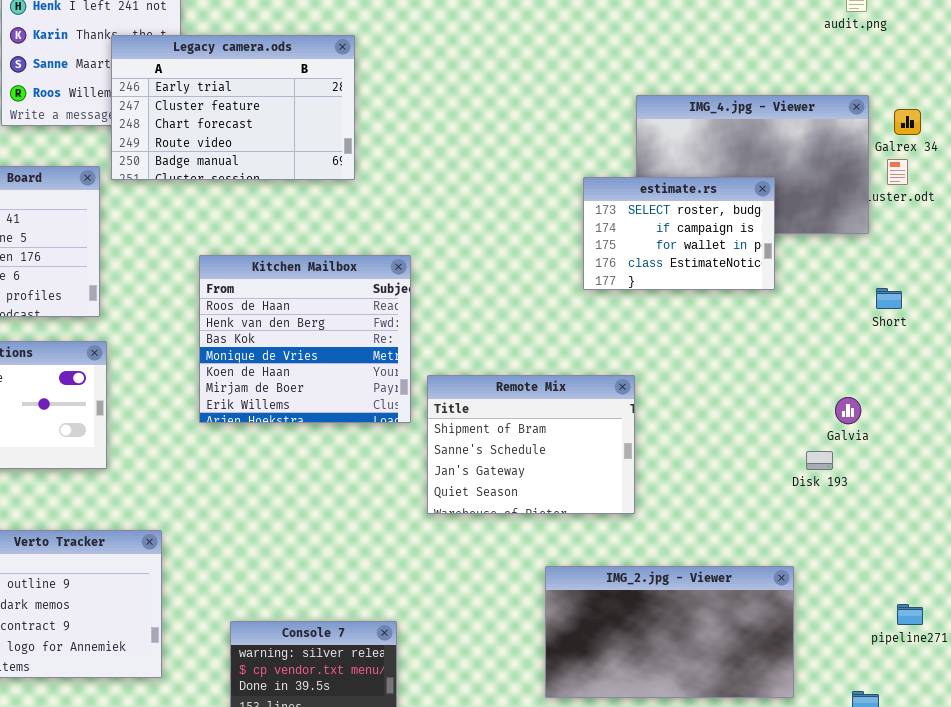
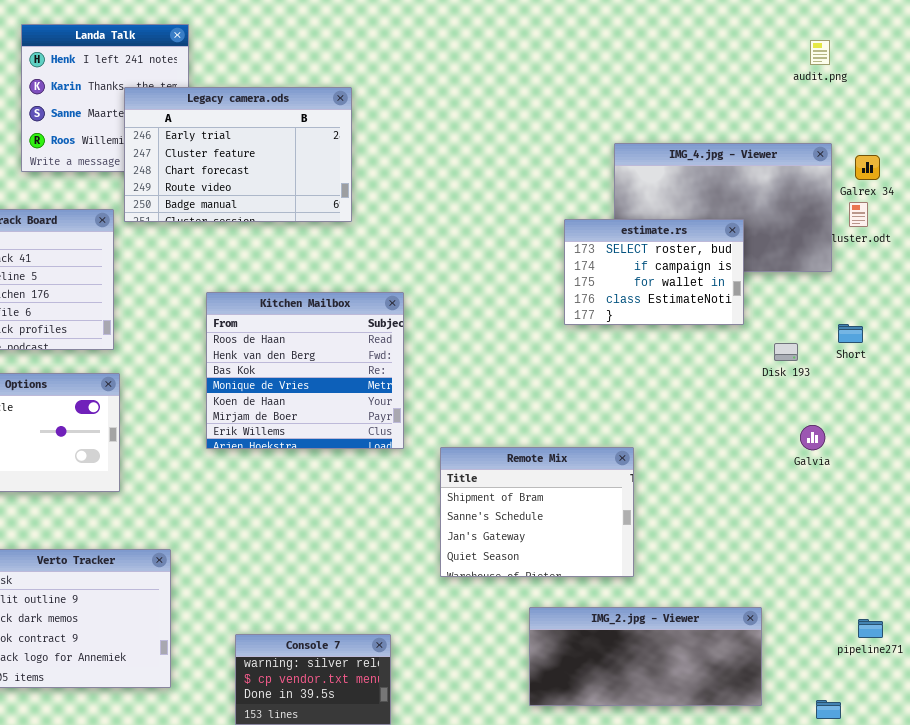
Remote Mix: [427,375,635,514] -> [440,447,634,577], moved
Disk 193: [806,451,833,470] -> [774,343,798,361], moved
IMG_2.jpg - Viewer: [545,566,794,698] -> [529,607,762,706], resized

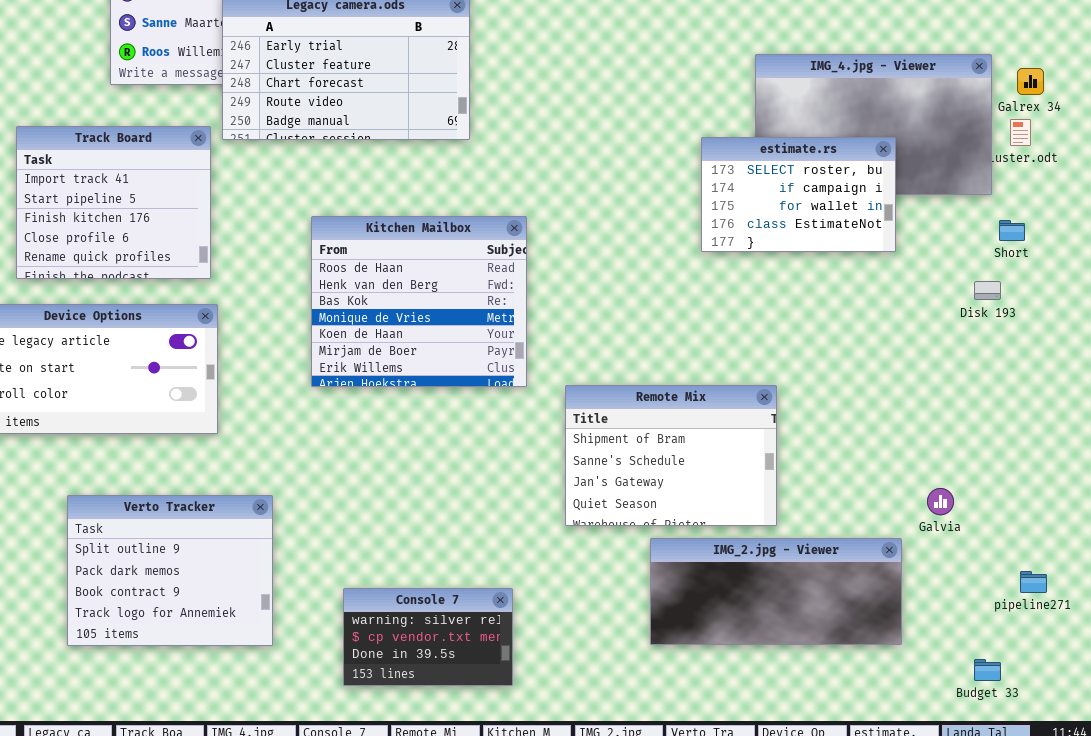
Short: [838,324,863,343] -> [999,220,1025,241], moved
Disk 193: [774,343,798,361] -> [974,281,1001,300], moved
Galvia: [800,425,825,450] -> [927,488,954,515], moved
IMG_2.jpg - Viewer: [529,607,762,706] -> [650,538,902,645], moved

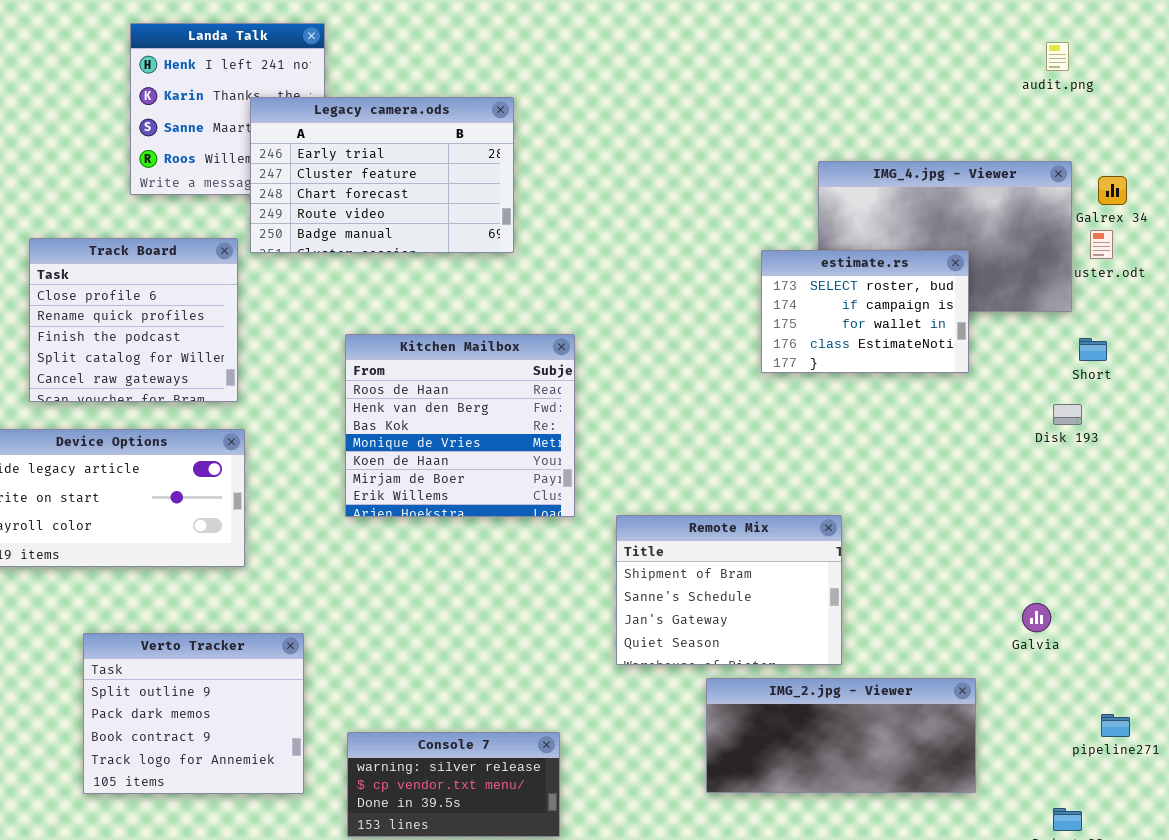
Track Board: [16,126,211,279] -> [29,238,238,402], scrolled down 3 rows
Galvia: [927,488,954,515] -> [1022,603,1051,632], moved
Console 7: [343,588,513,686] -> [347,732,560,837], resized

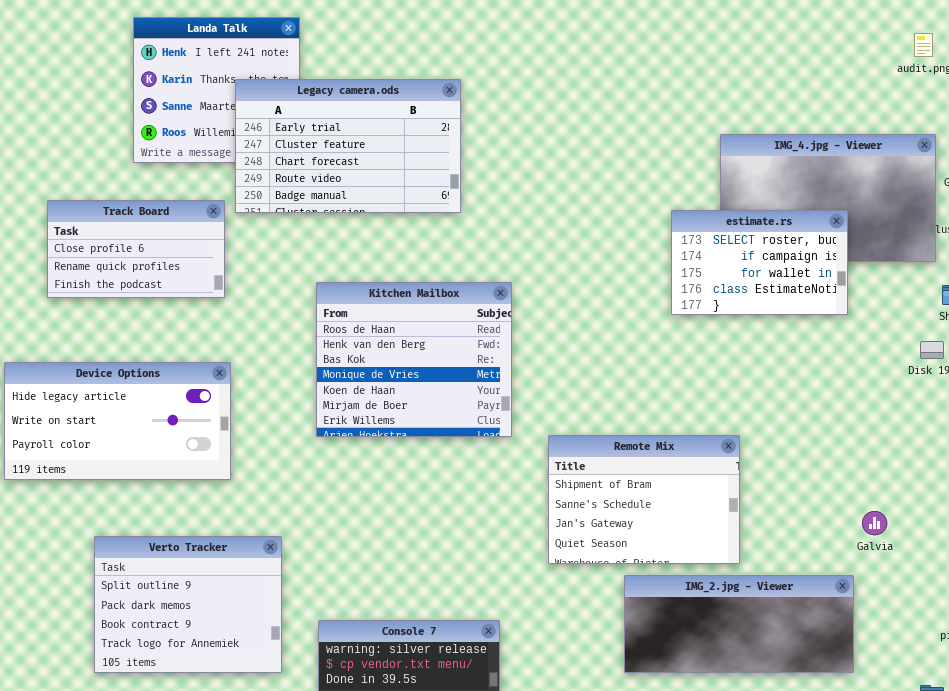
Track Board: [29,238,238,402] -> [47,200,225,298], resized
Galvia: [1022,603,1051,632] -> [862,511,887,535], moved

